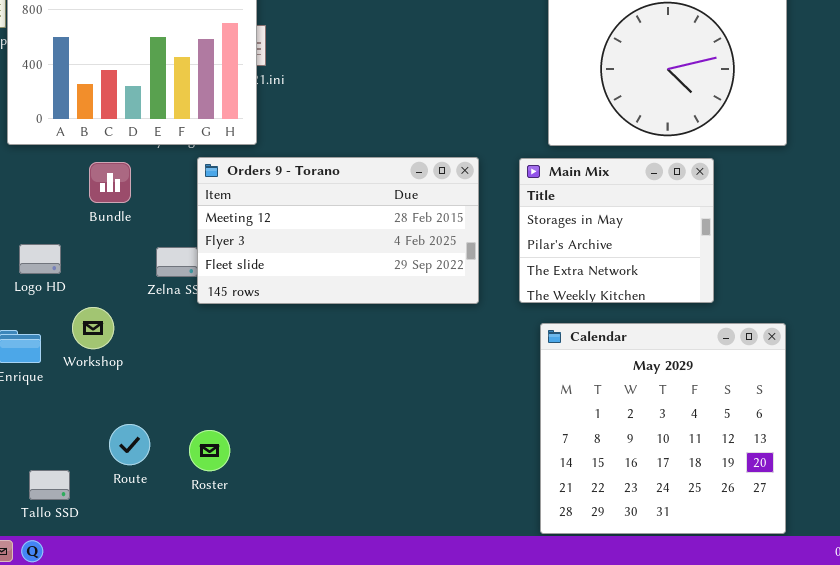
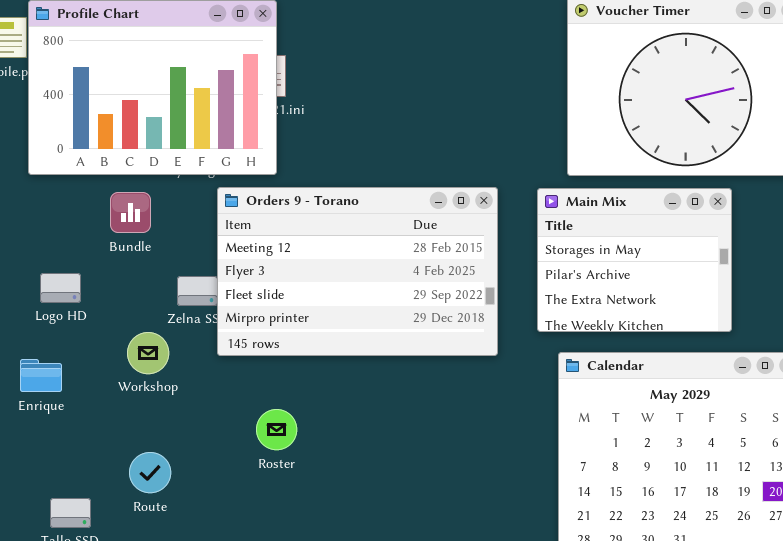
Orders 9 - Torano: [197,157,479,304] -> [217,187,498,356], resized
Workshop: [72,307,114,349] -> [127,332,169,374], moved
Roster: [189,430,230,471] -> [256,409,297,450], moved

